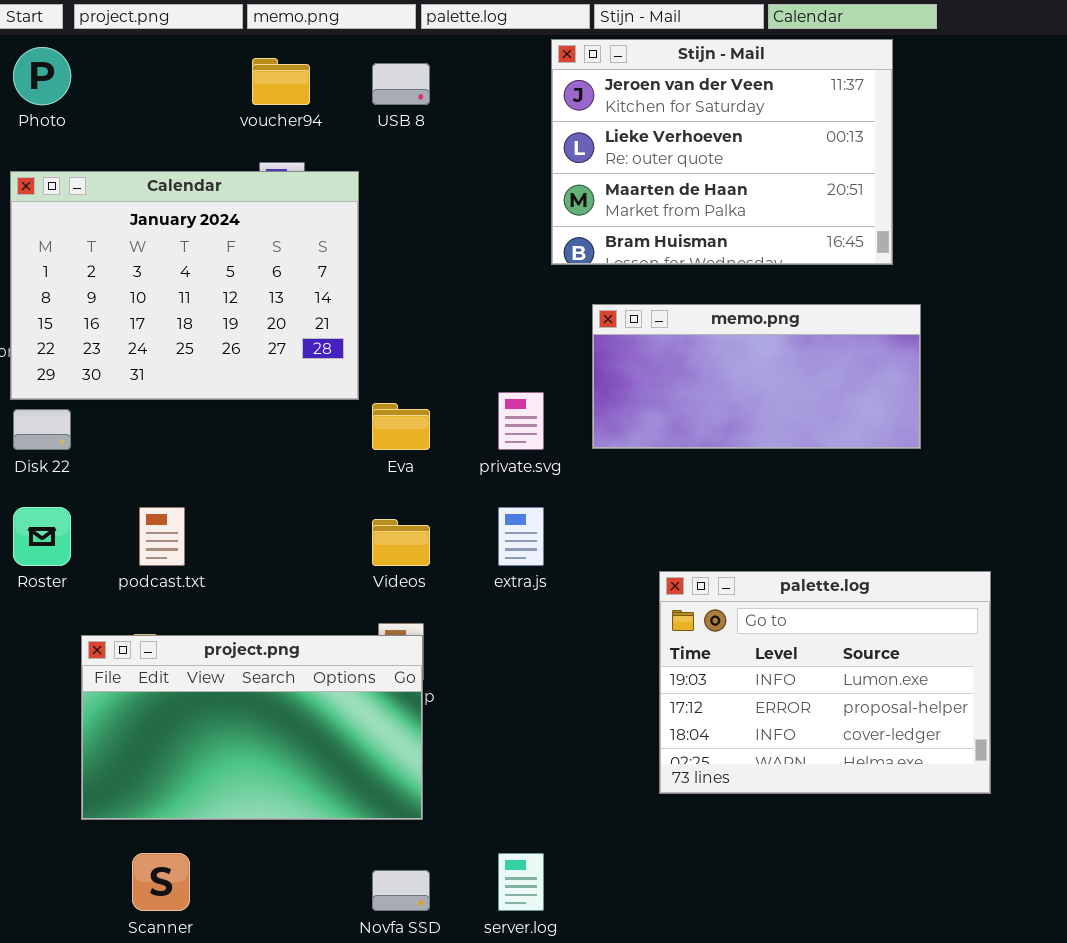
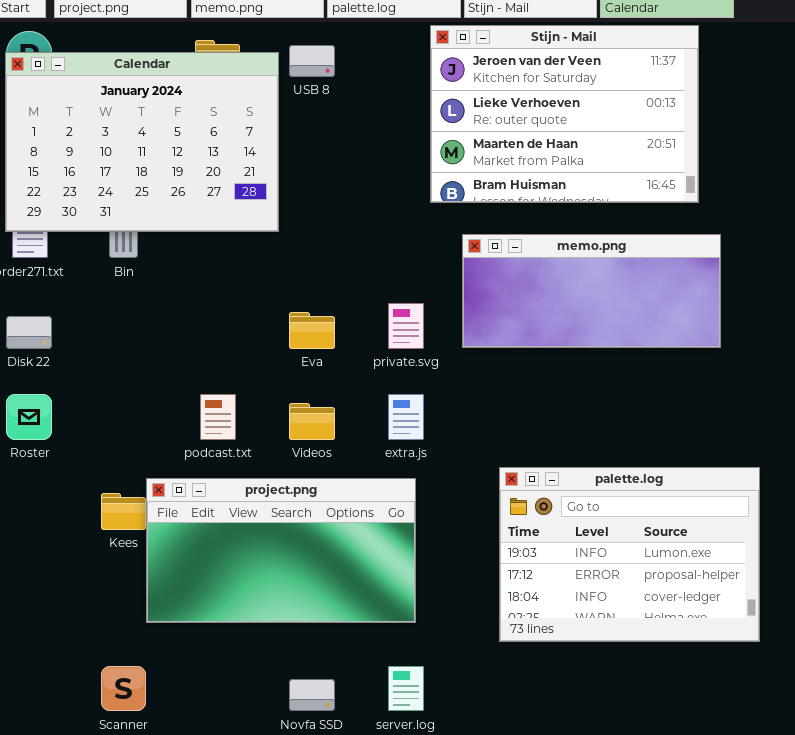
Calendar: [10,171,359,400] -> [5,52,279,232], moved
podcast.txt: [139,507,185,566] -> [200,394,236,440], moved
palette.log: [659,571,991,794] -> [499,467,760,642], moved
project.png: [81,635,423,820] -> [146,478,416,623], moved

